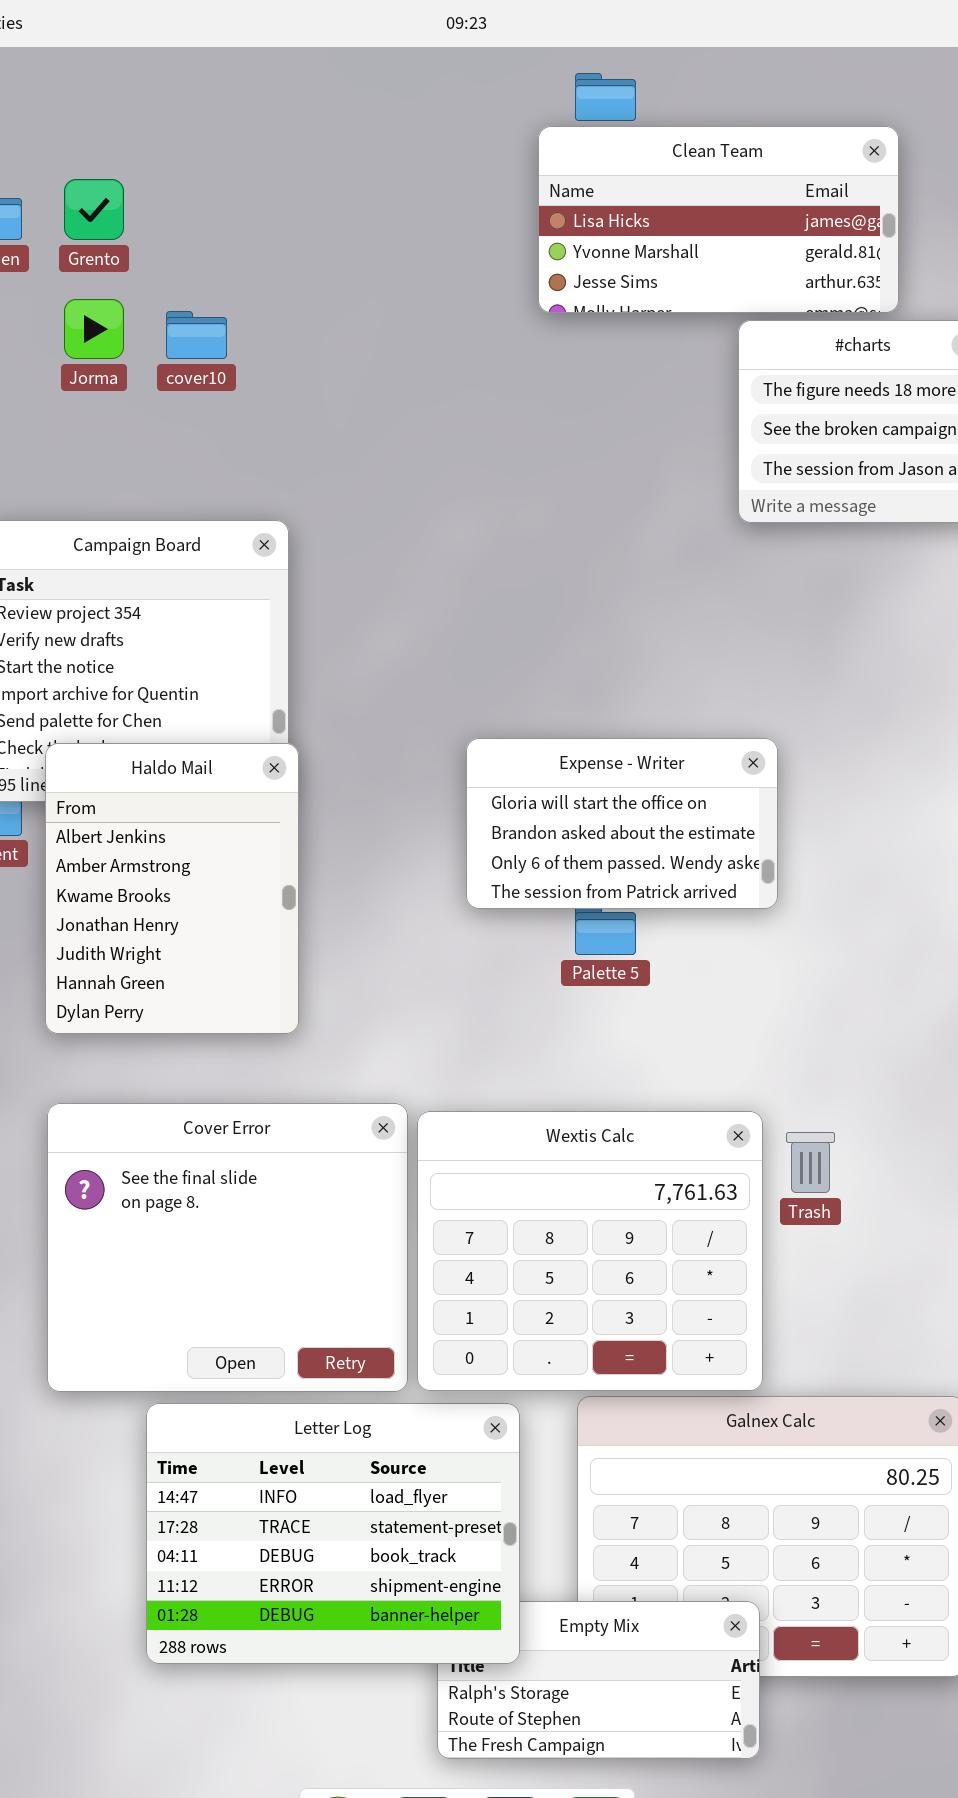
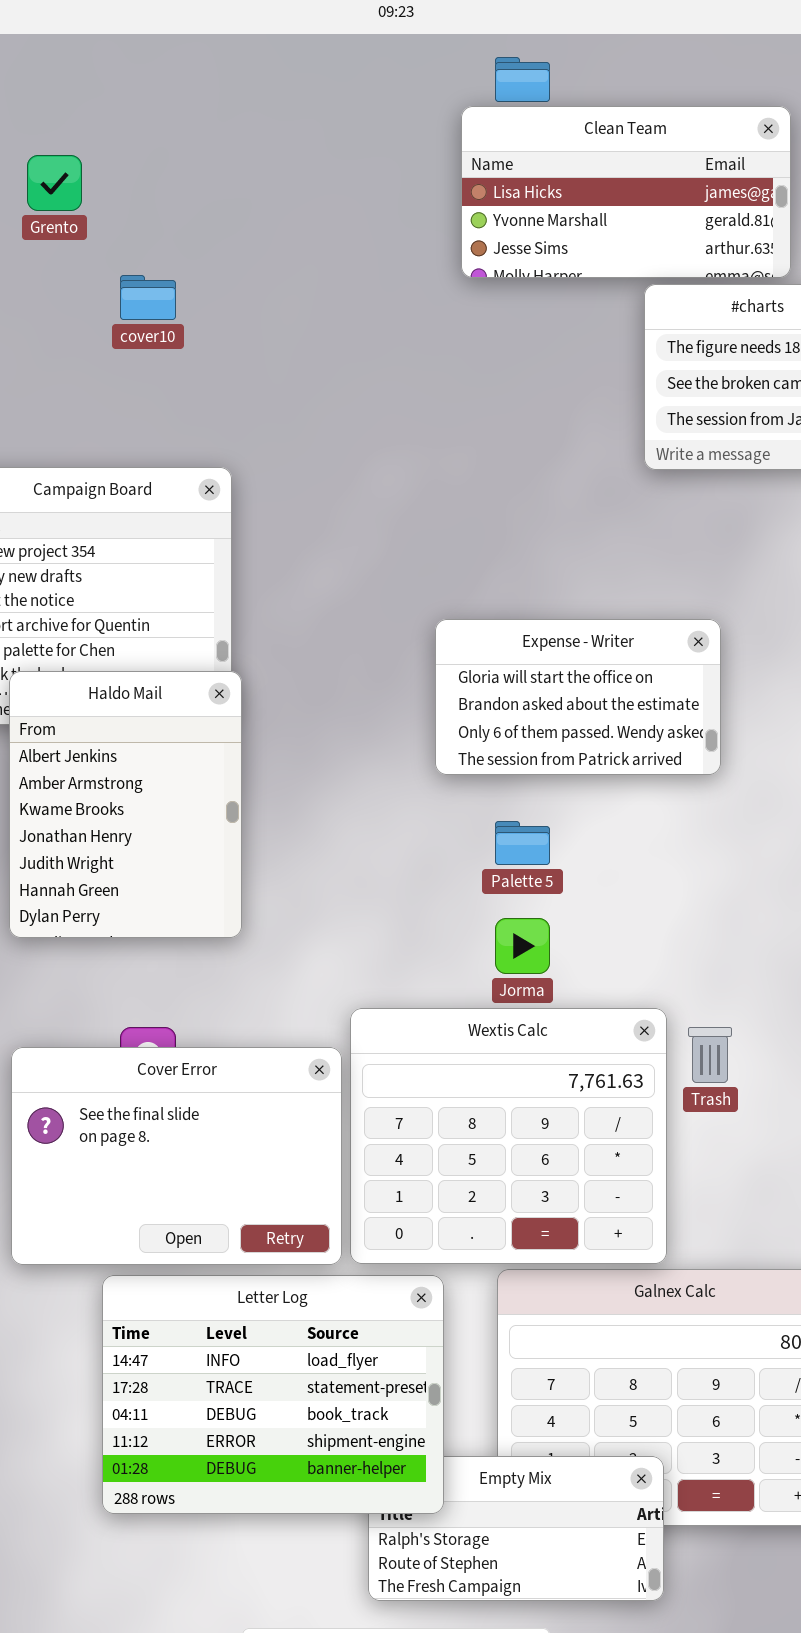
Jorma: [64,299,124,359] -> [495,918,550,974], moved
Expense - Writer: [466,738,778,909] -> [435,619,721,775], moved
Cover Error: [47,1103,408,1392] -> [11,1047,342,1265], resized

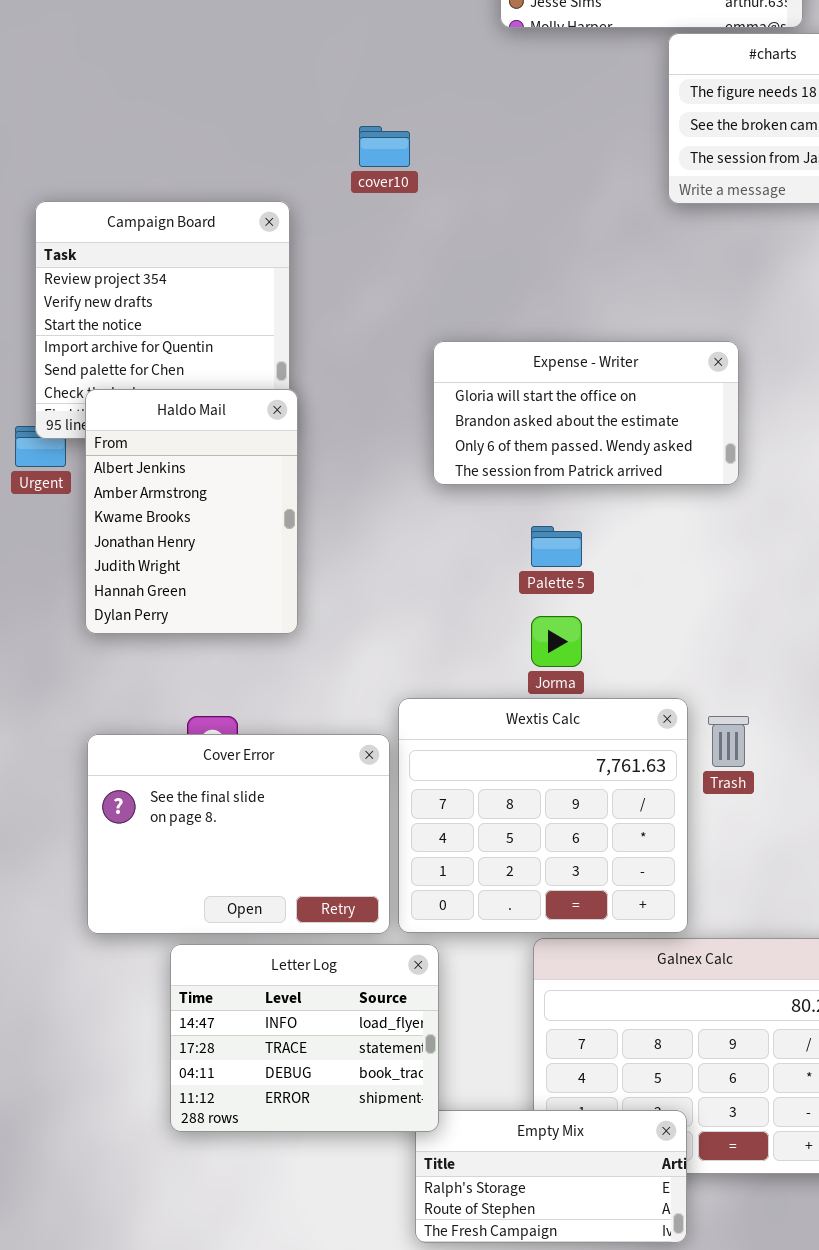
cover10: [120,275,176,320] -> [359,126,410,167], moved
Expense - Writer: [435,619,721,775] -> [433,341,739,485], resized
Letter Log: [102,1275,444,1514] -> [170,944,439,1132], resized

